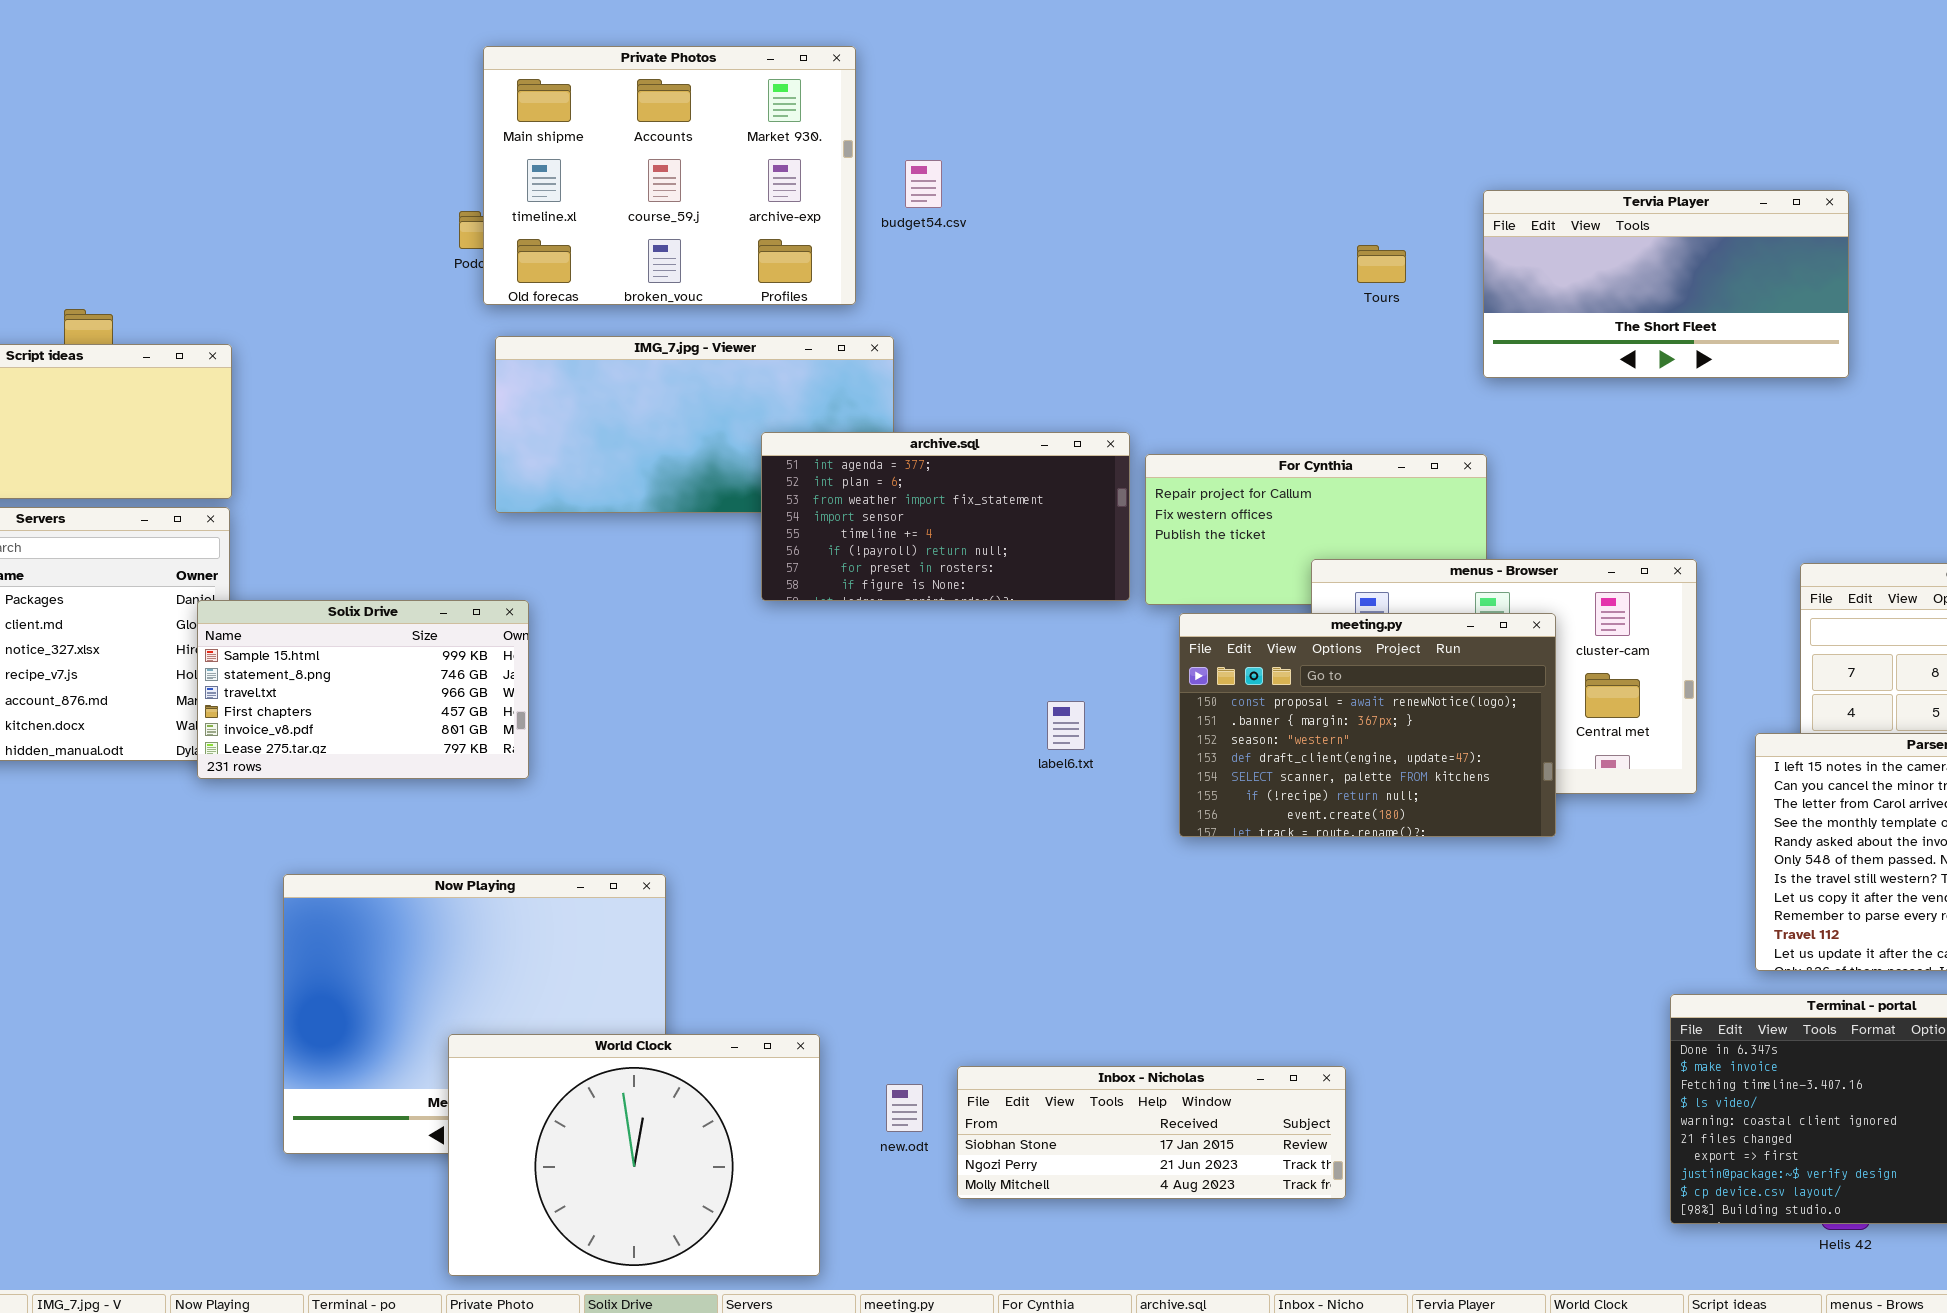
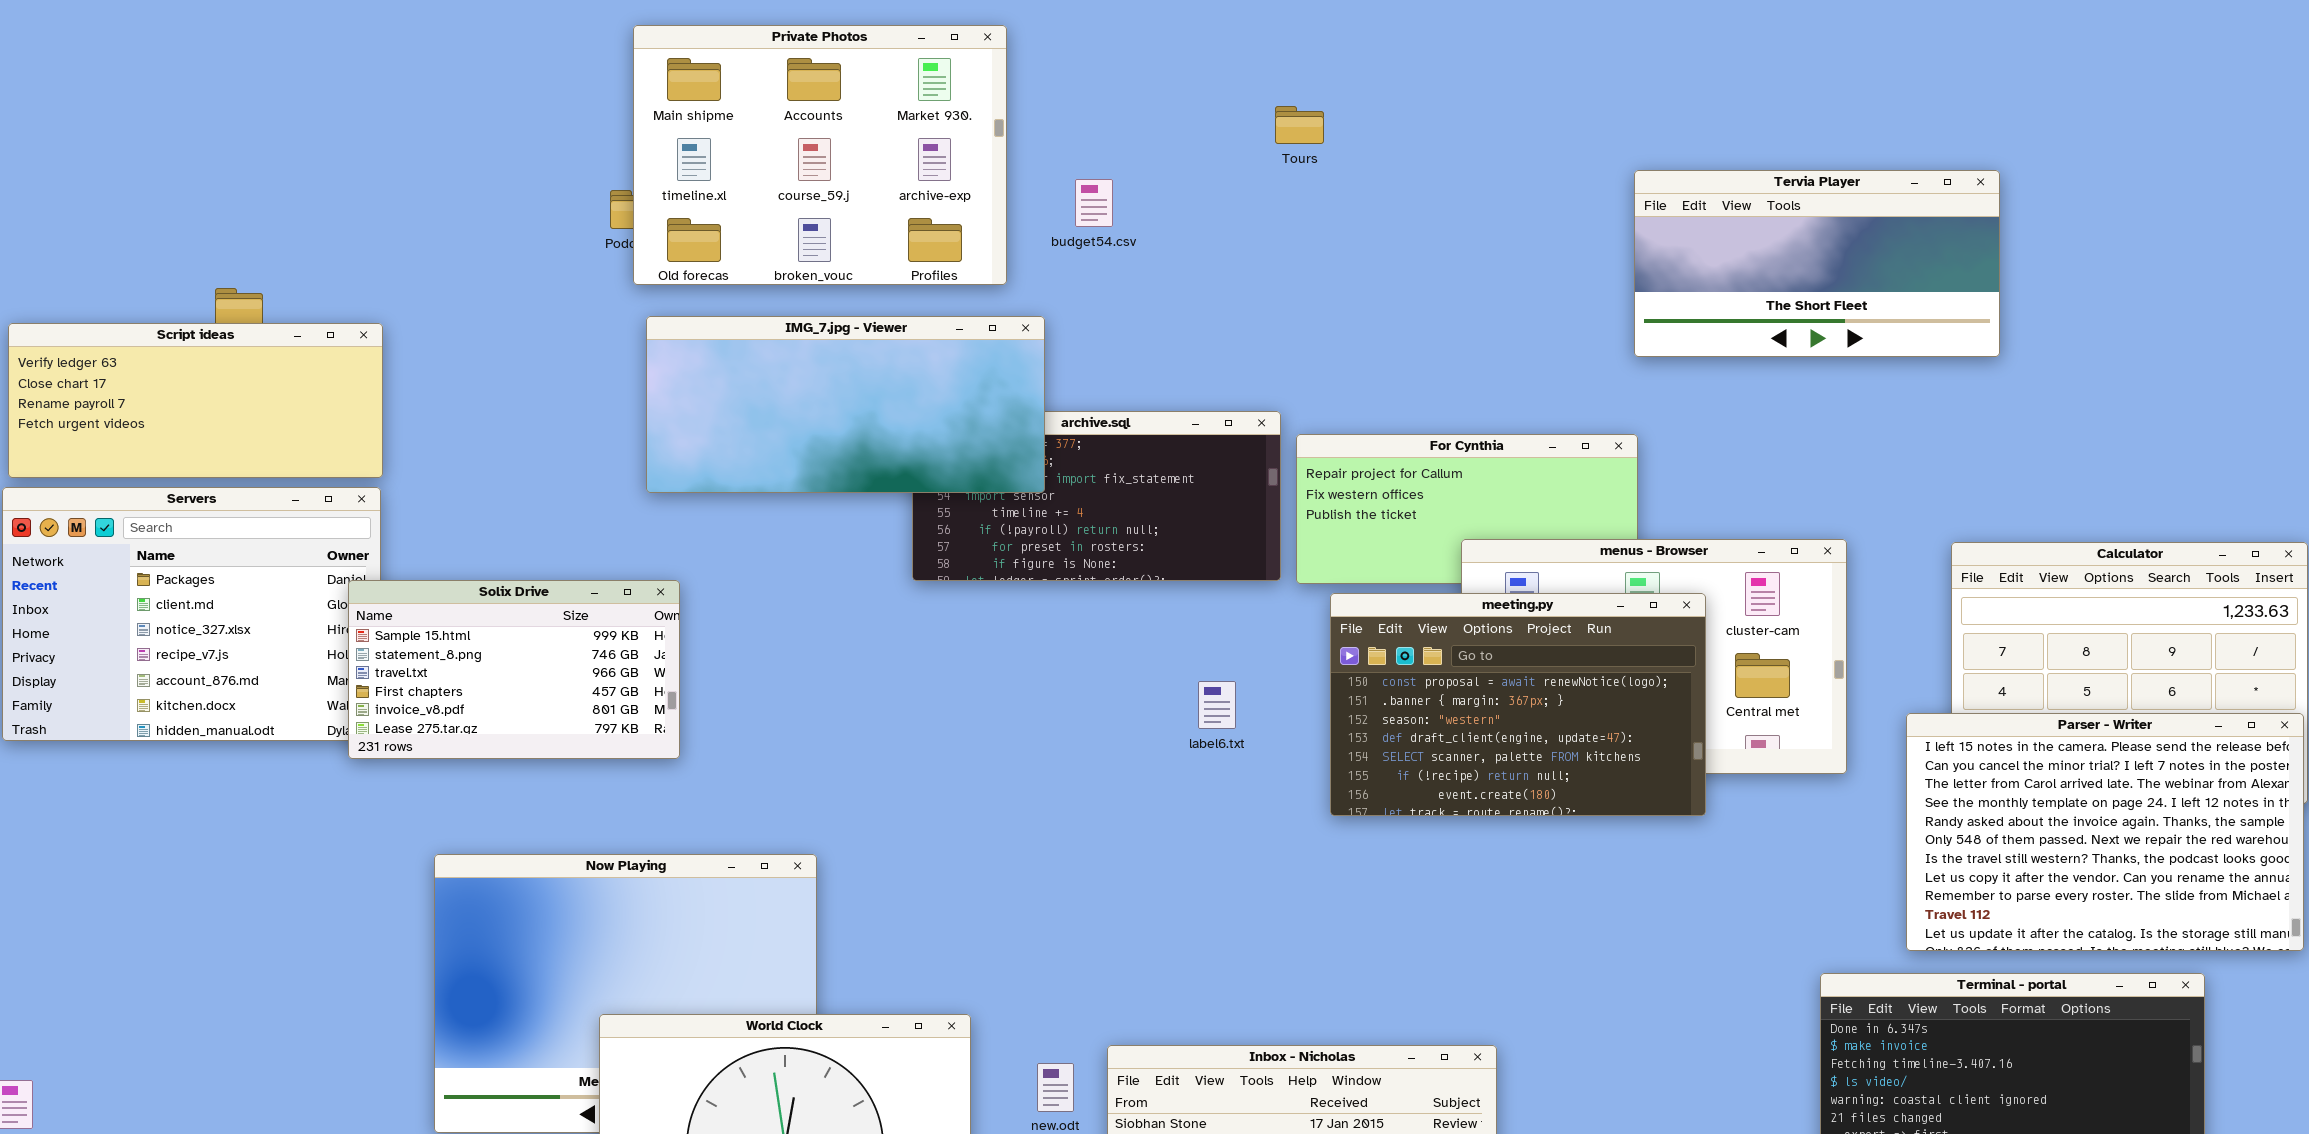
budget54.csv: [905,160,942,208] -> [1075,179,1113,227], moved
Tours: [1357,245,1406,283] -> [1275,106,1324,144], moved
IMG_7.jpg - Viewer: [495,336,894,513] -> [646,316,1045,493], raised

